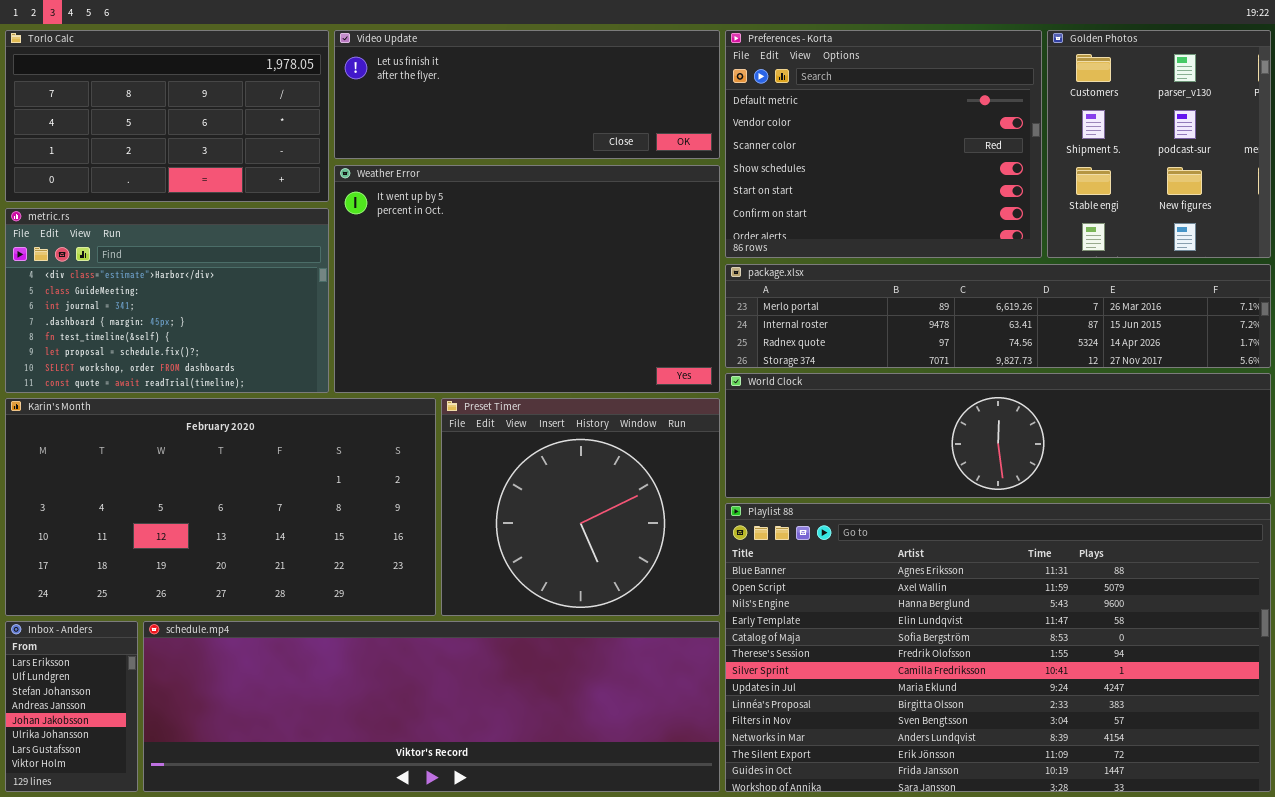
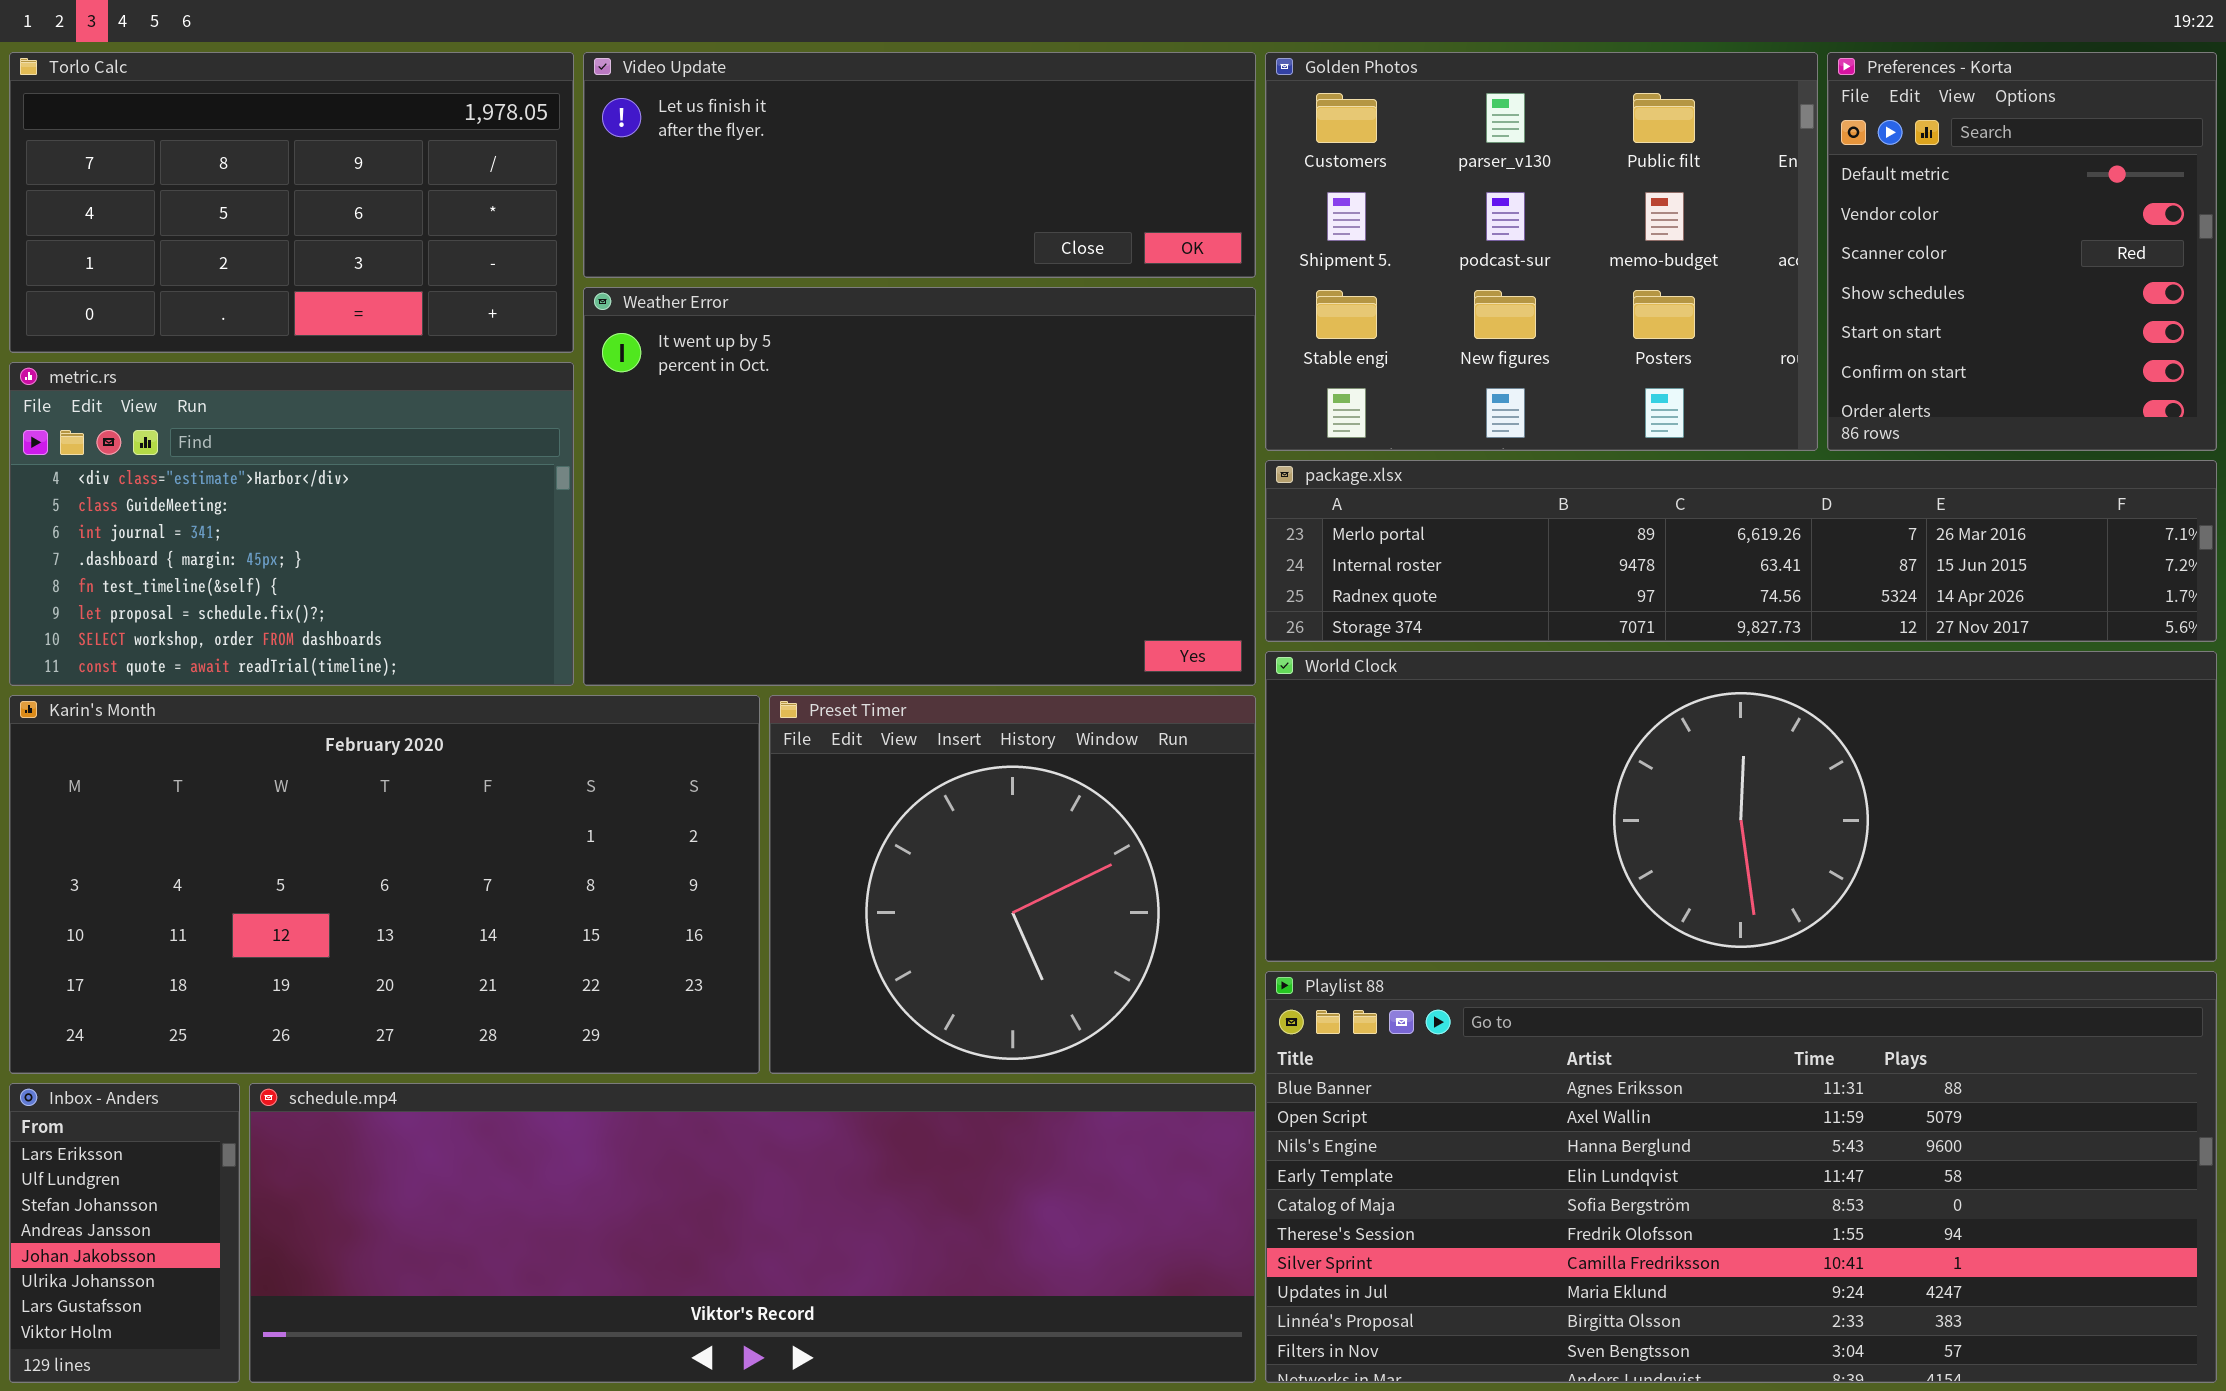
Preferences - Korta: [725,30,1042,258] -> [1827,52,2217,451], moved, resized
Golden Photos: [1047,30,1271,258] -> [1265,52,1818,451], moved, resized
World Clock: [725,373,1271,498] -> [1265,651,2217,962], resized
Playlist 88: [725,503,1271,792] -> [1265,971,2217,1383], resized

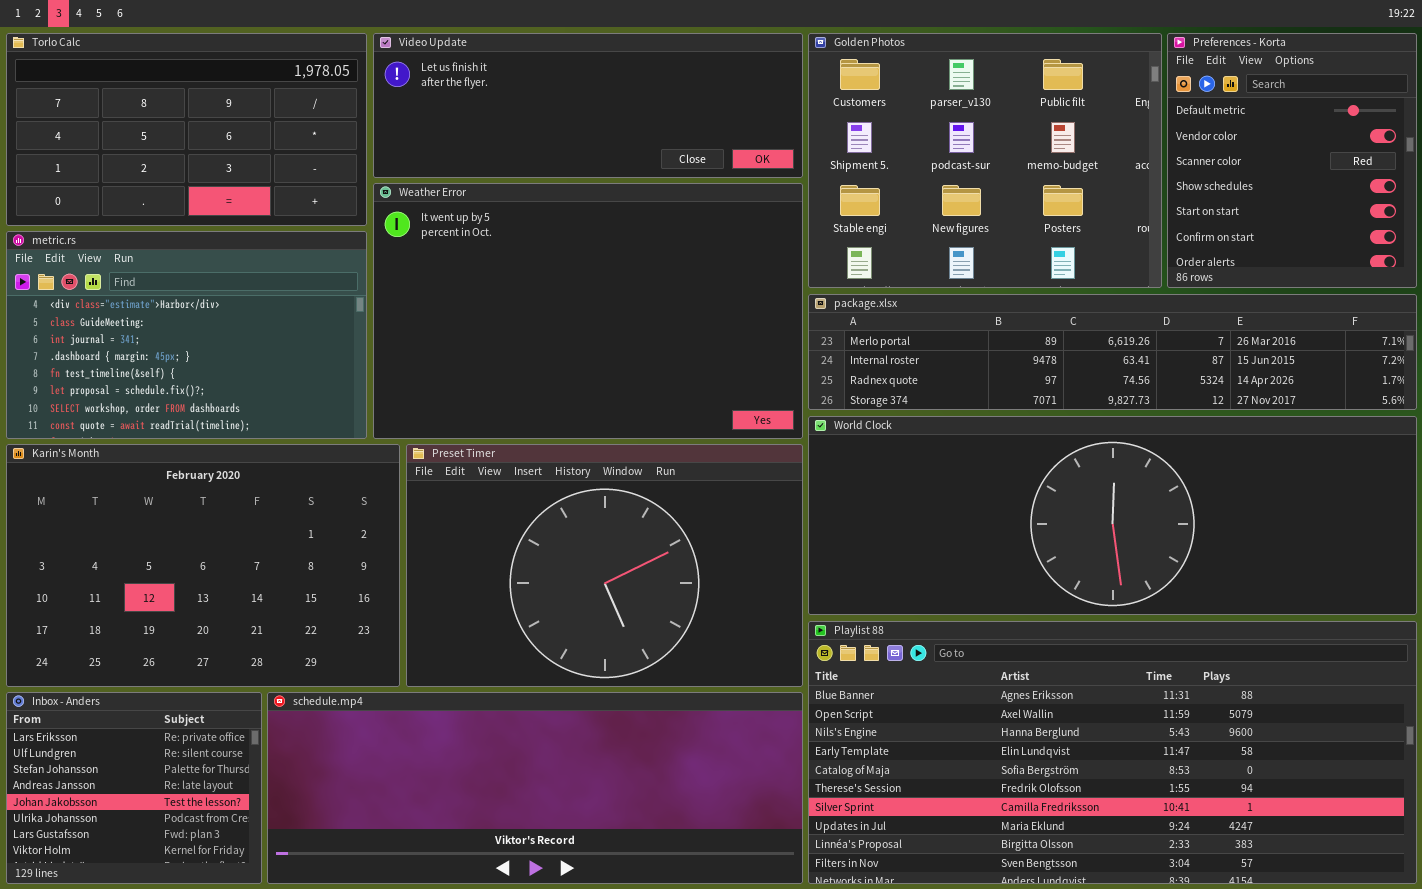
Karin's Month: [9,695,760,1074] -> [6,444,400,687], resized
Preset Timer: [769,695,1256,1074] -> [406,444,803,687], resized
Inbox - Anders: [9,1083,240,1383] -> [6,692,262,884], resized
schedule.mp4: [249,1083,1256,1383] -> [267,692,803,884], resized

